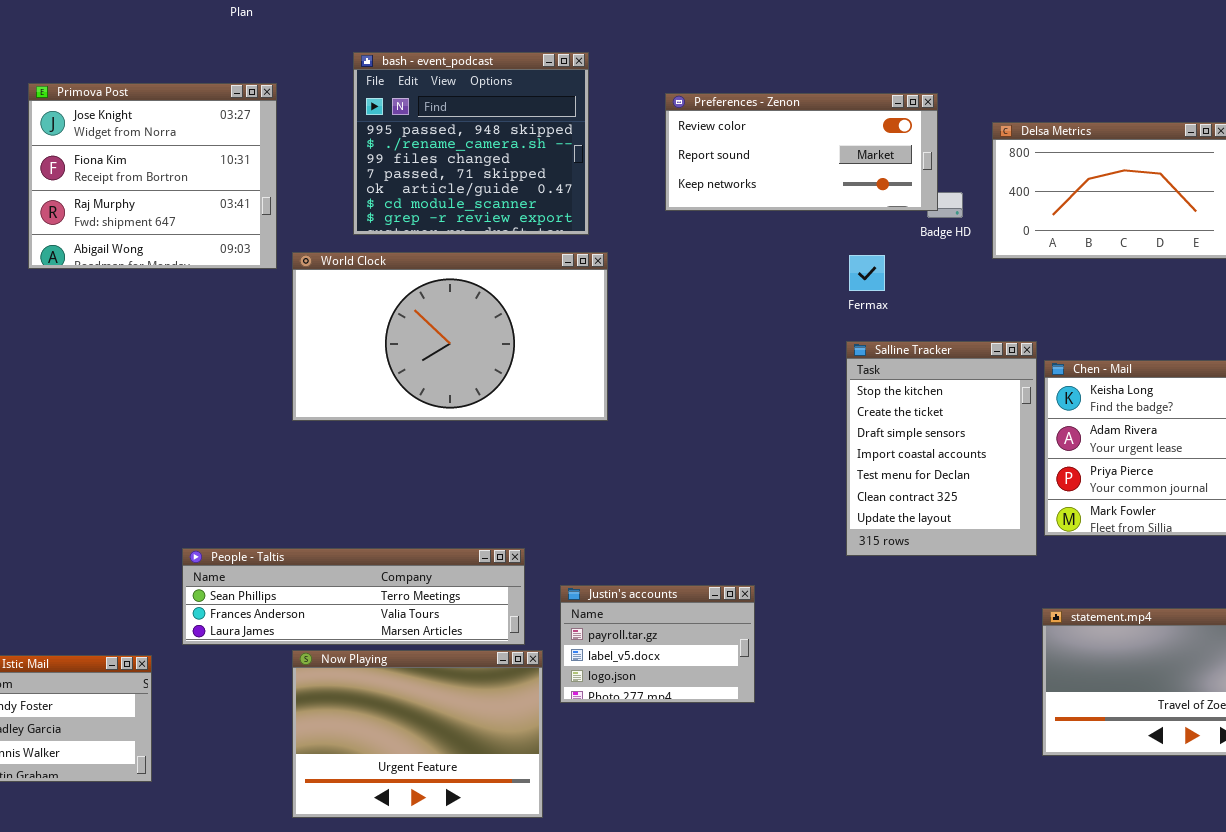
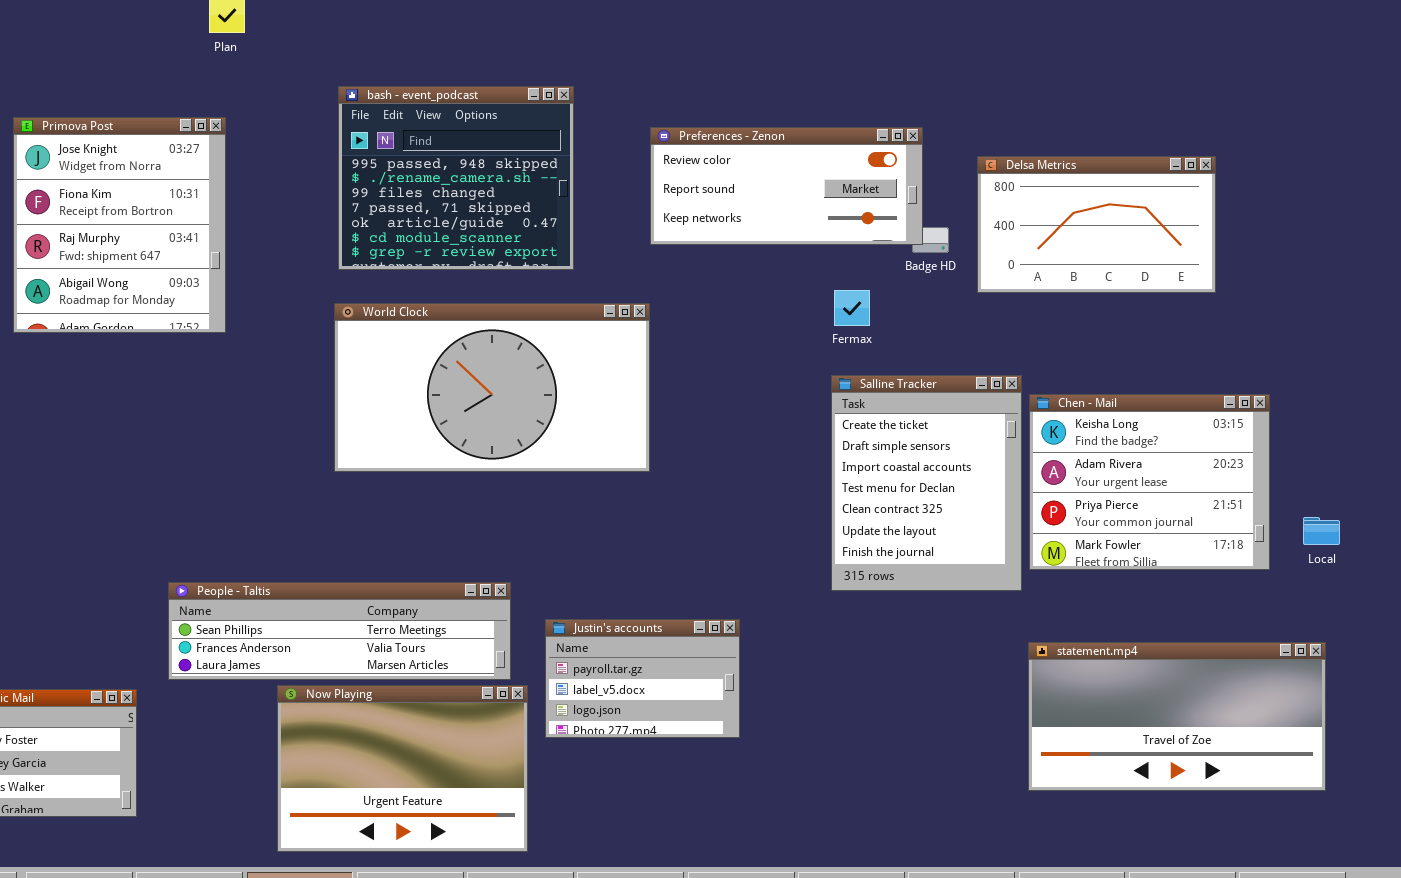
Primova Post: [28,83,277,269] -> [13,117,226,333], resized
World Clock: [292,252,608,421] -> [334,303,650,472], moved
Salline Tracker: [846,341,1037,556] -> [831,375,1022,591], scrolled down 1 row

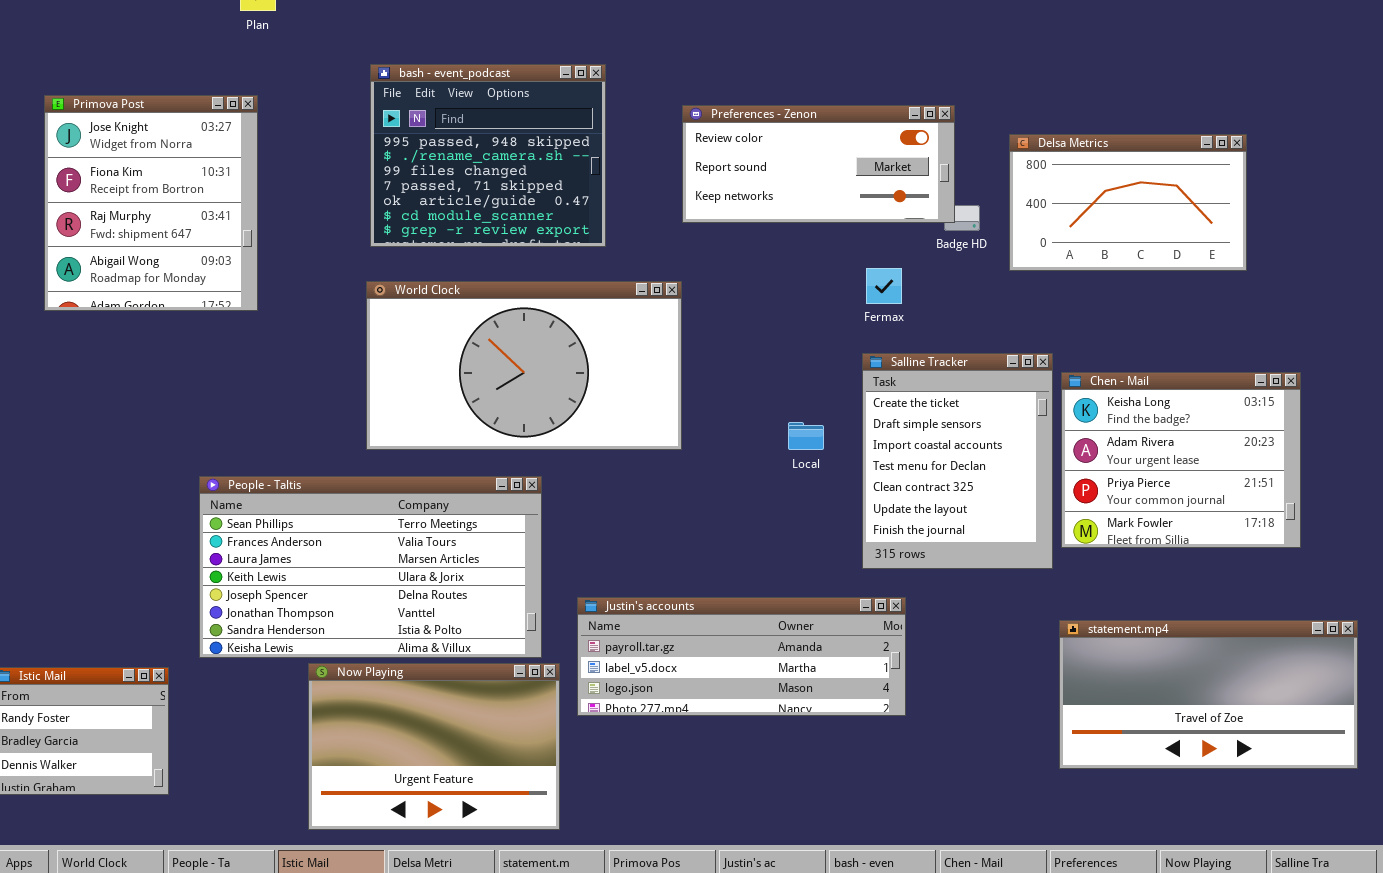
Local: [1303,517,1340,545] -> [788,422,824,450], moved
People - Taltis: [168,582,511,680] -> [199,476,542,658], resized
Justin's accounts: [545,619,740,738] -> [577,597,906,716], resized

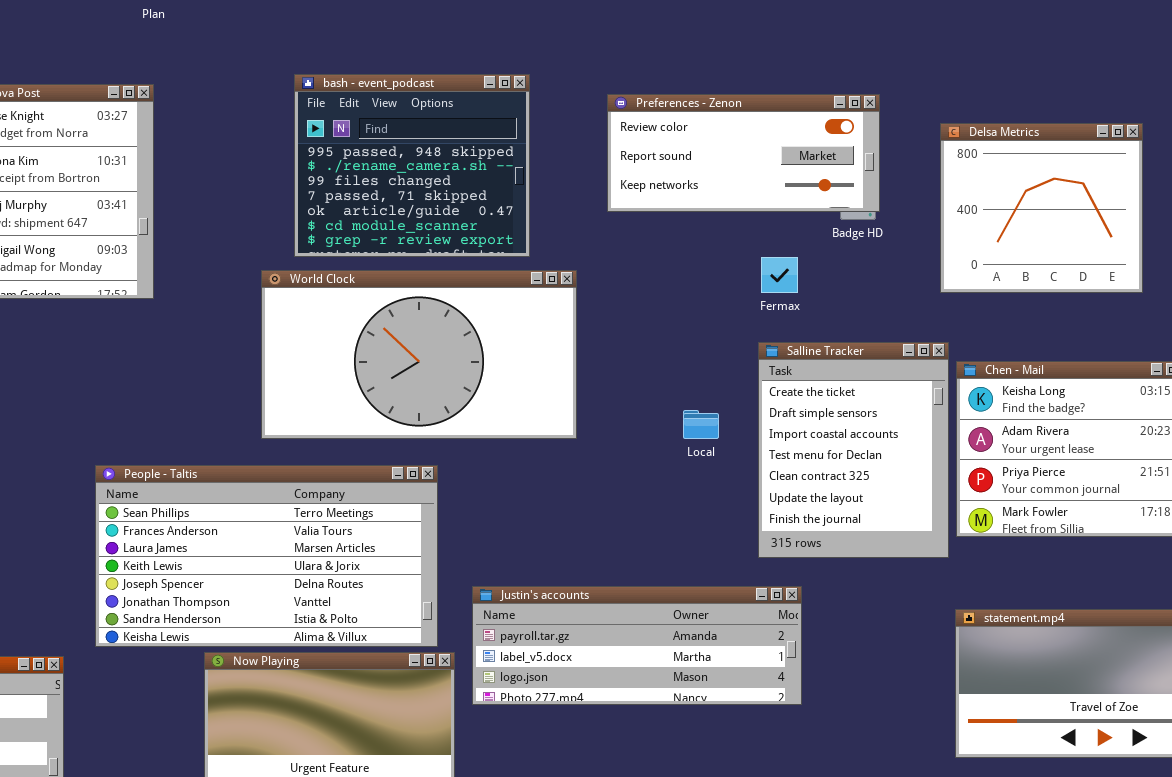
bash - event_podcast: [370,64,606,247] -> [294,74,530,257], moved
Preferences - Zenon: [682,105,955,223] -> [607,94,880,212], moved
Delsa Metrics: [1009,134,1247,271] -> [940,123,1143,293], resized

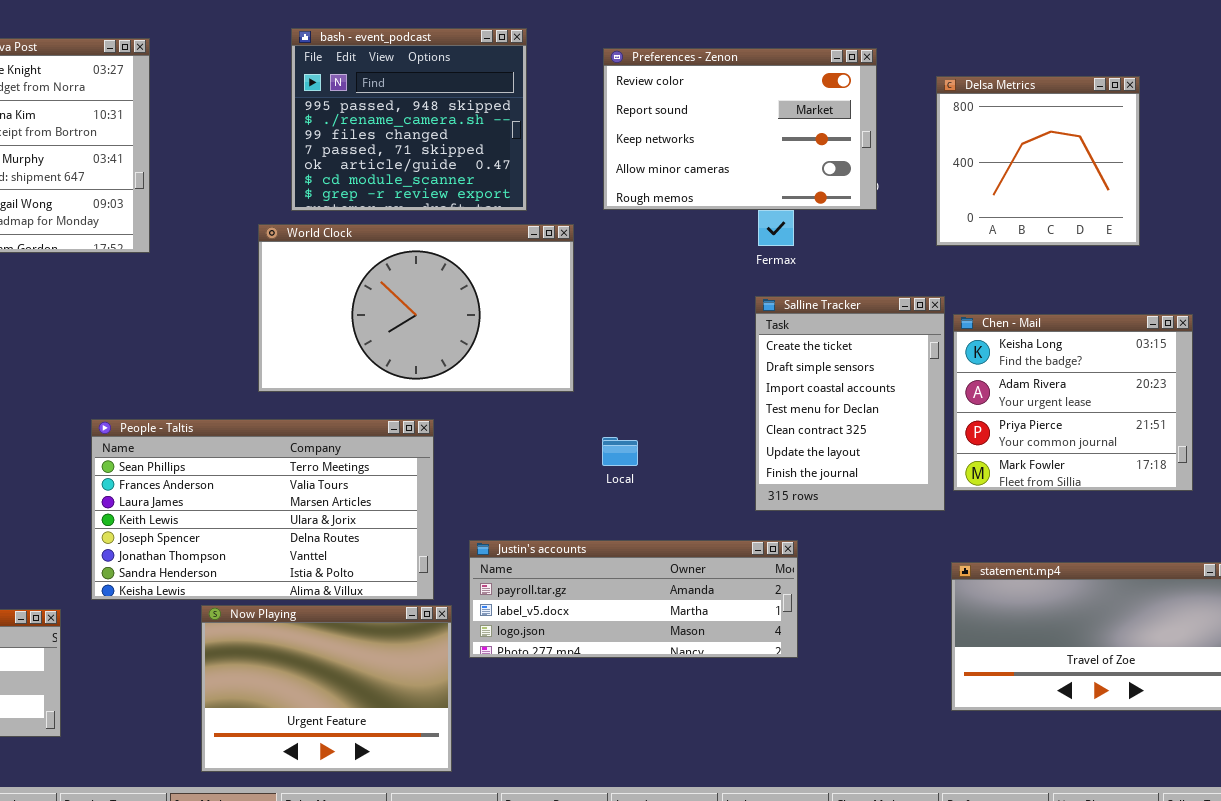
Preferences - Zenon: [607,94,880,212] -> [603,48,877,210], resized
Local: [683,410,719,439] -> [602,437,638,466], moved

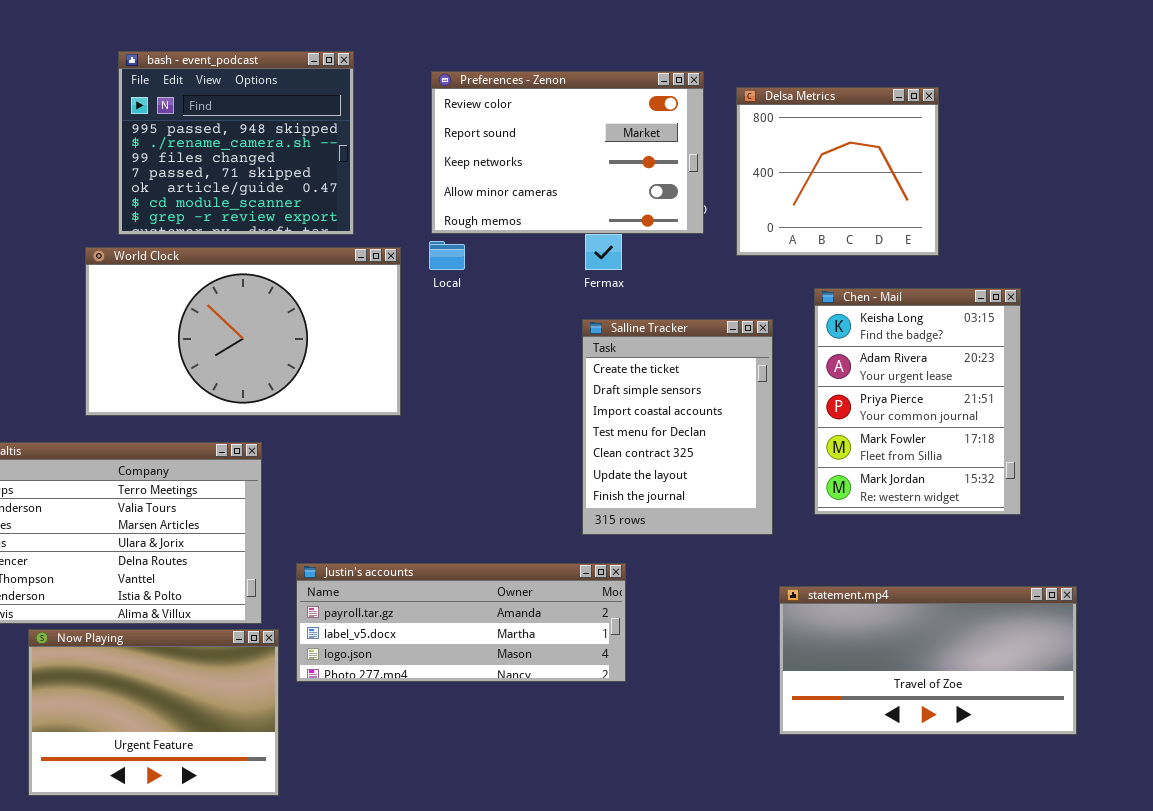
Delsa Metrics: [936,76,1140,246] -> [736,87,939,256], moved
Chen - Mail: [953,314,1193,491] -> [814,288,1021,515], resized
Local: [602,437,638,466] -> [429,241,465,270], moved

